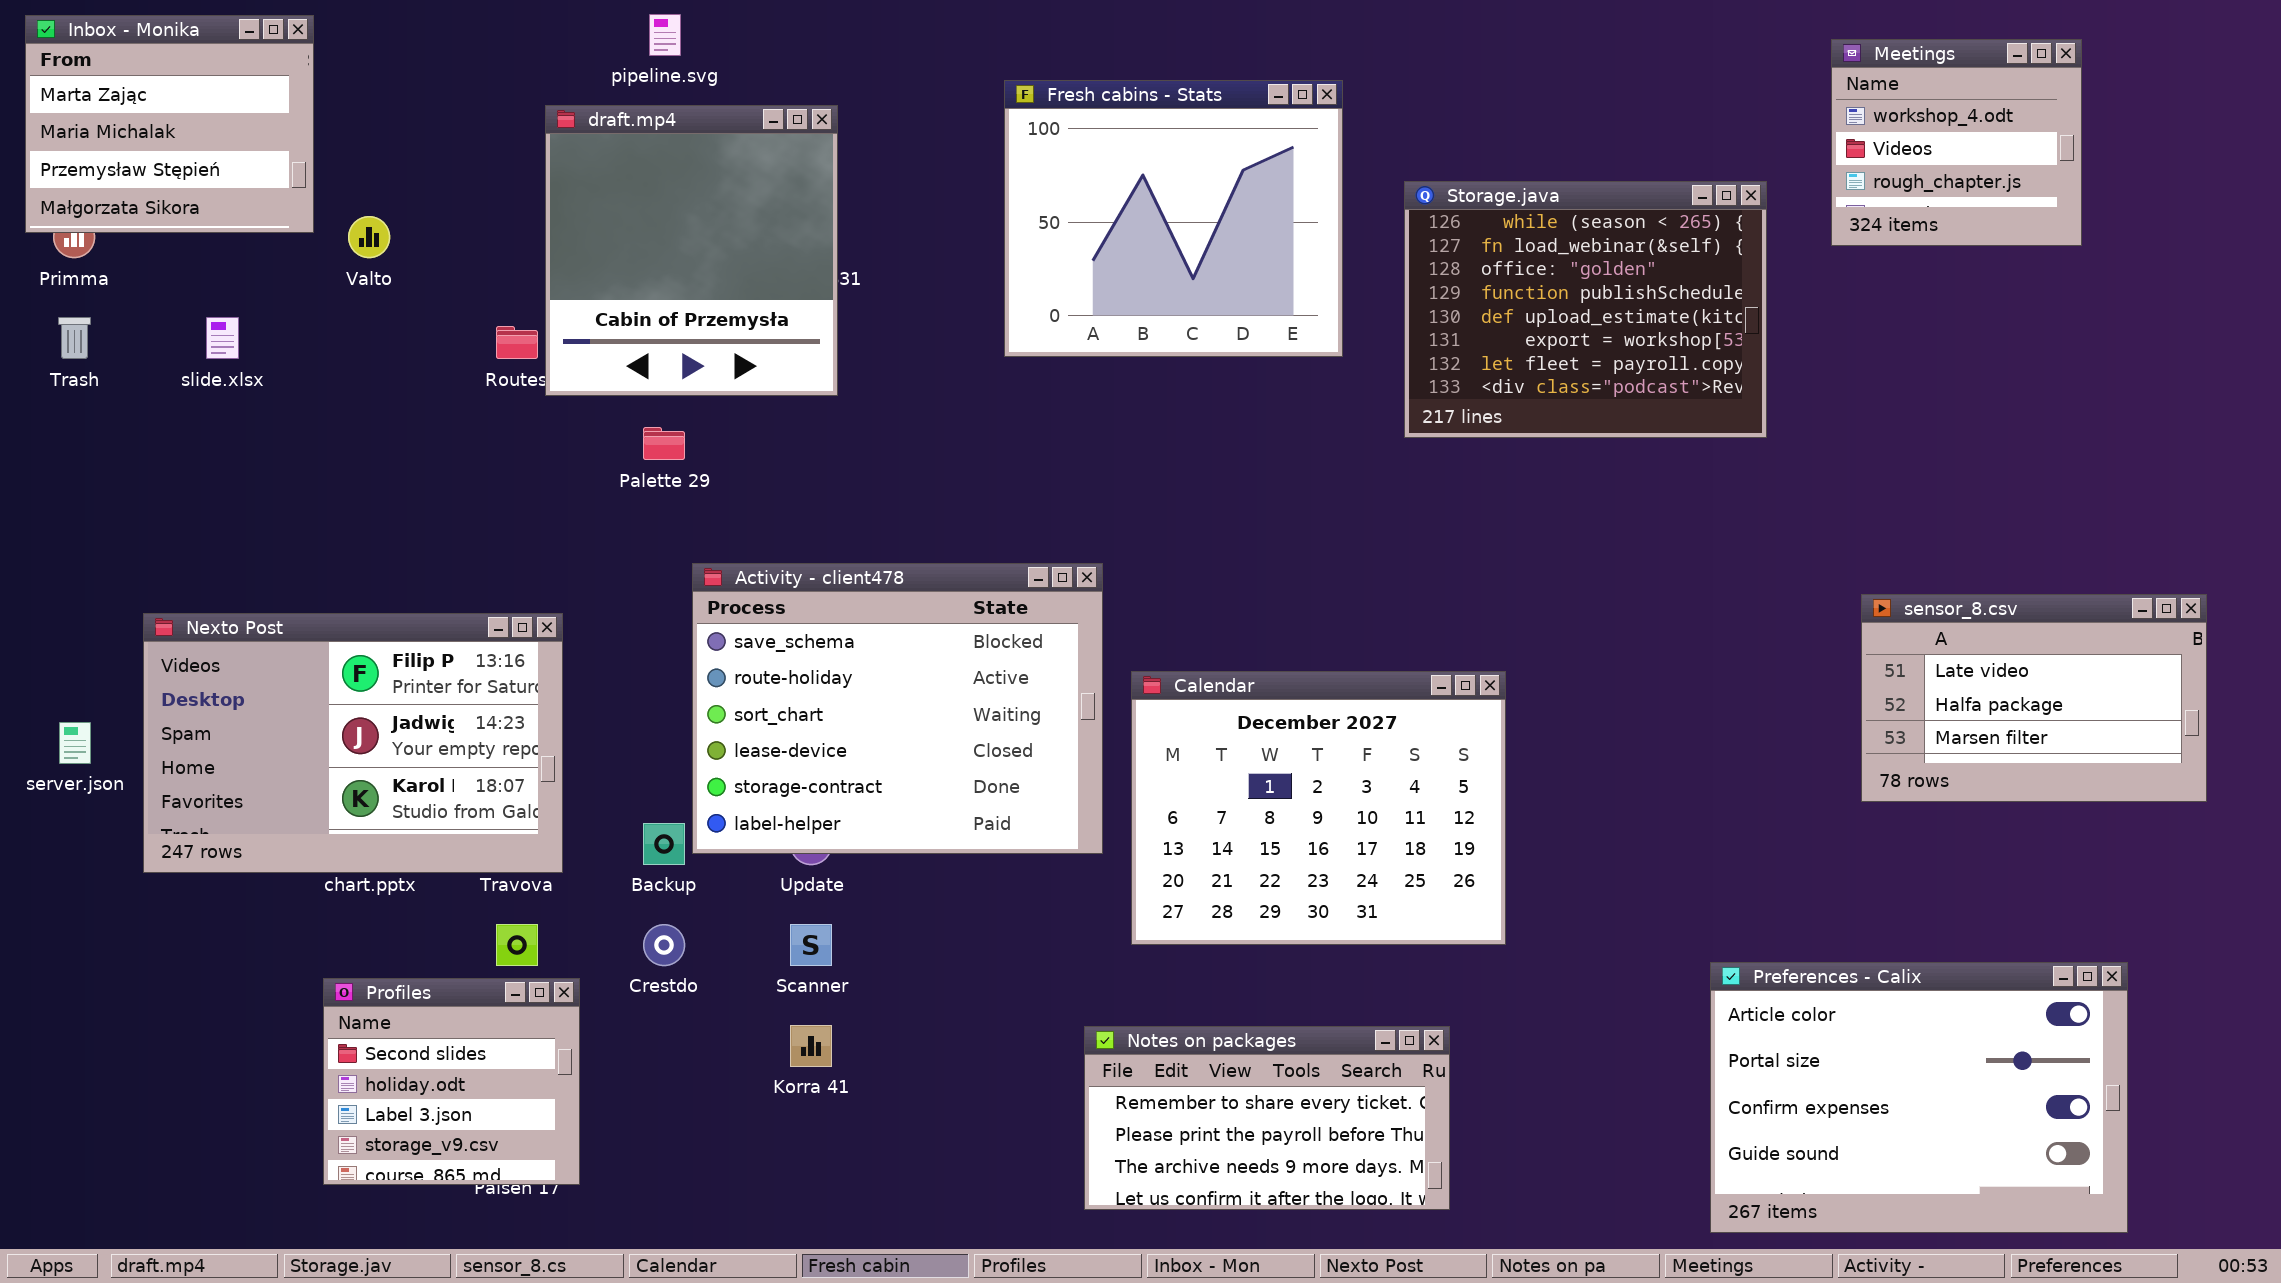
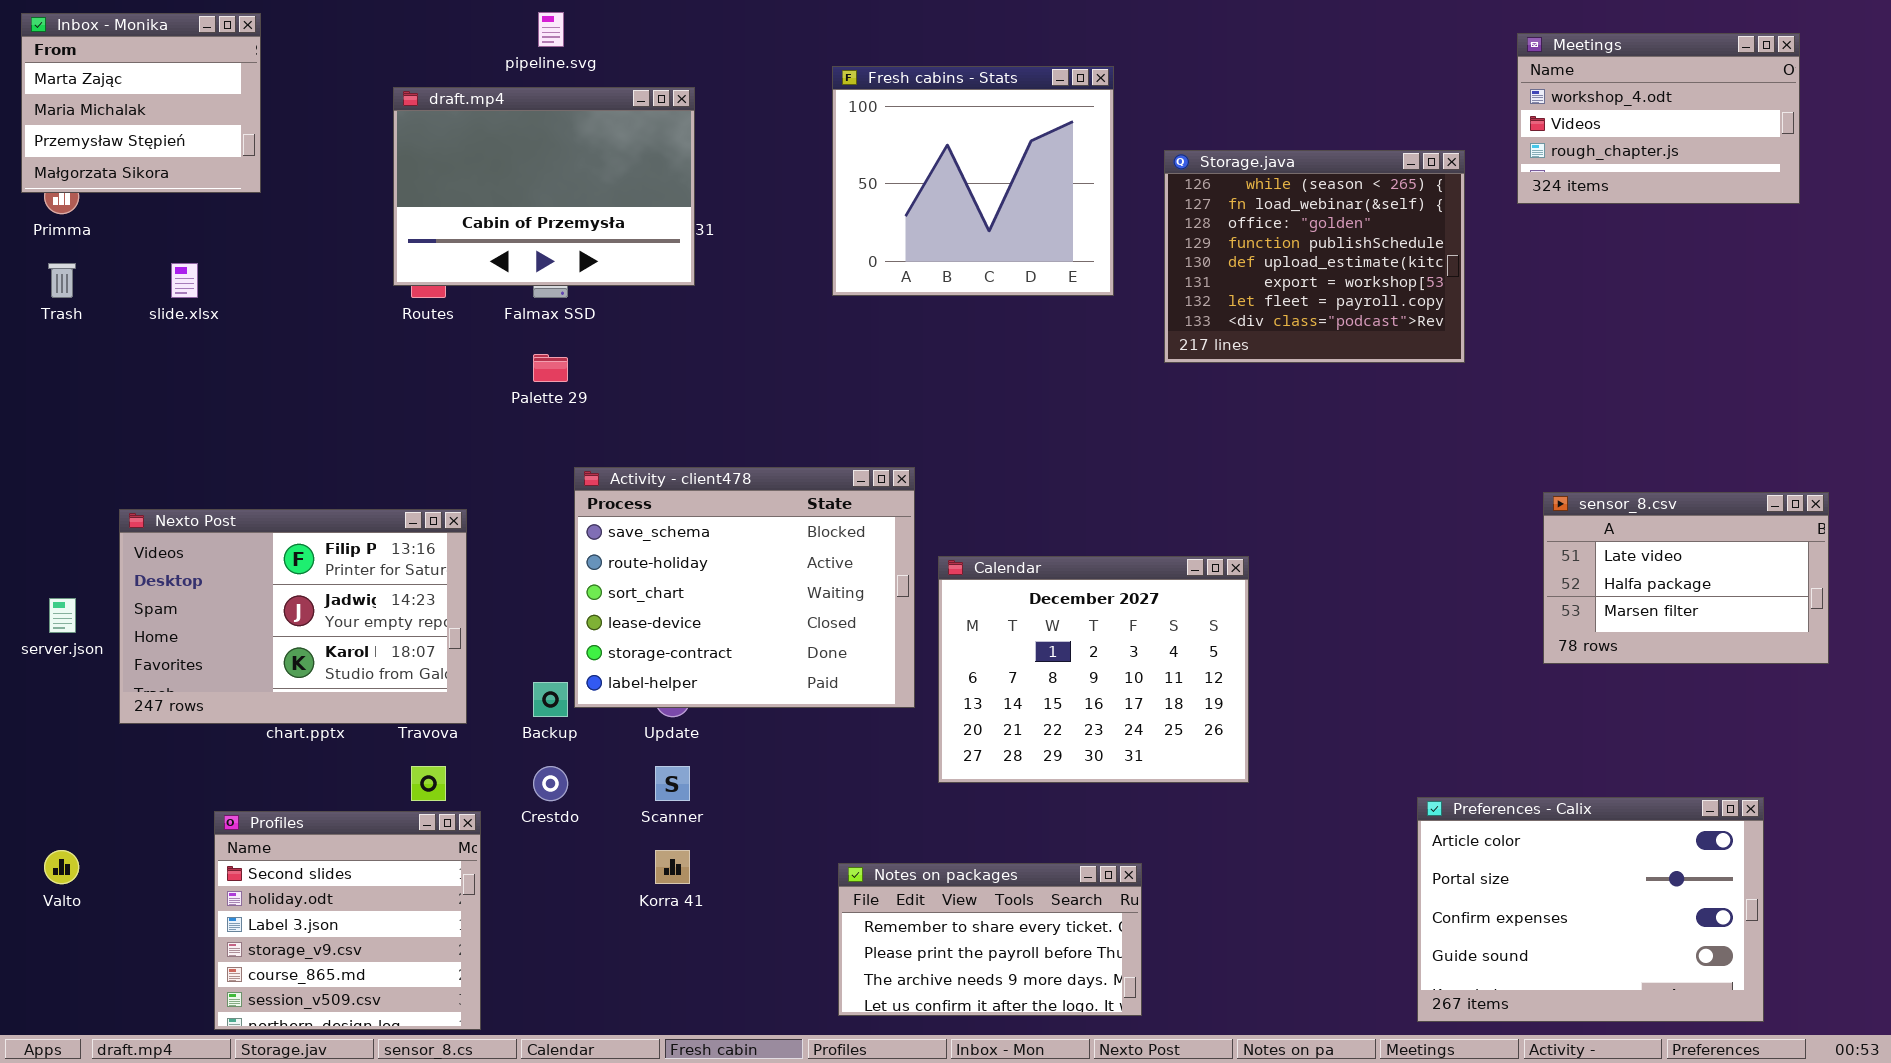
Meetings: [1831,39,2082,246] -> [1517,33,1800,204], resized
draft.mp4: [545,105,838,396] -> [393,87,695,286], resized
Valto: [348,216,390,258] -> [44,850,79,884], moved
Profiles: [323,978,580,1185] -> [214,811,481,1030], resized
Notes on packages: [1084,1026,1450,1210] -> [838,863,1142,1016], moved

